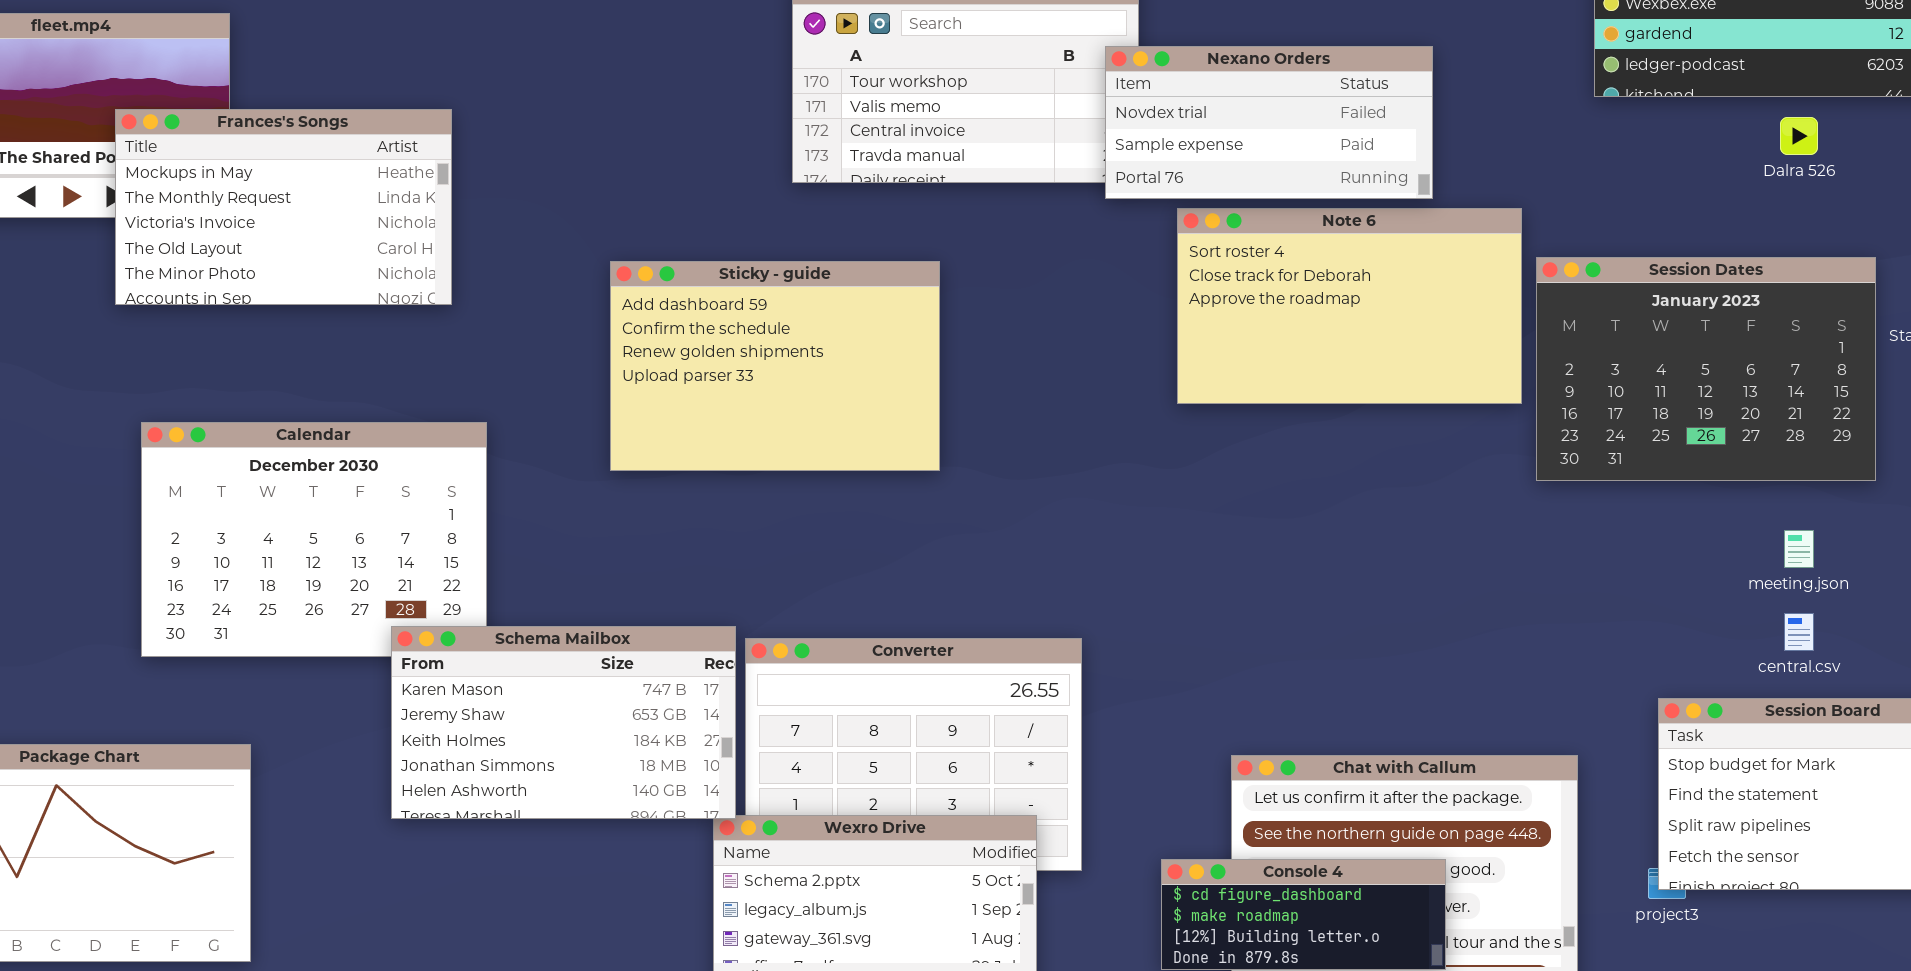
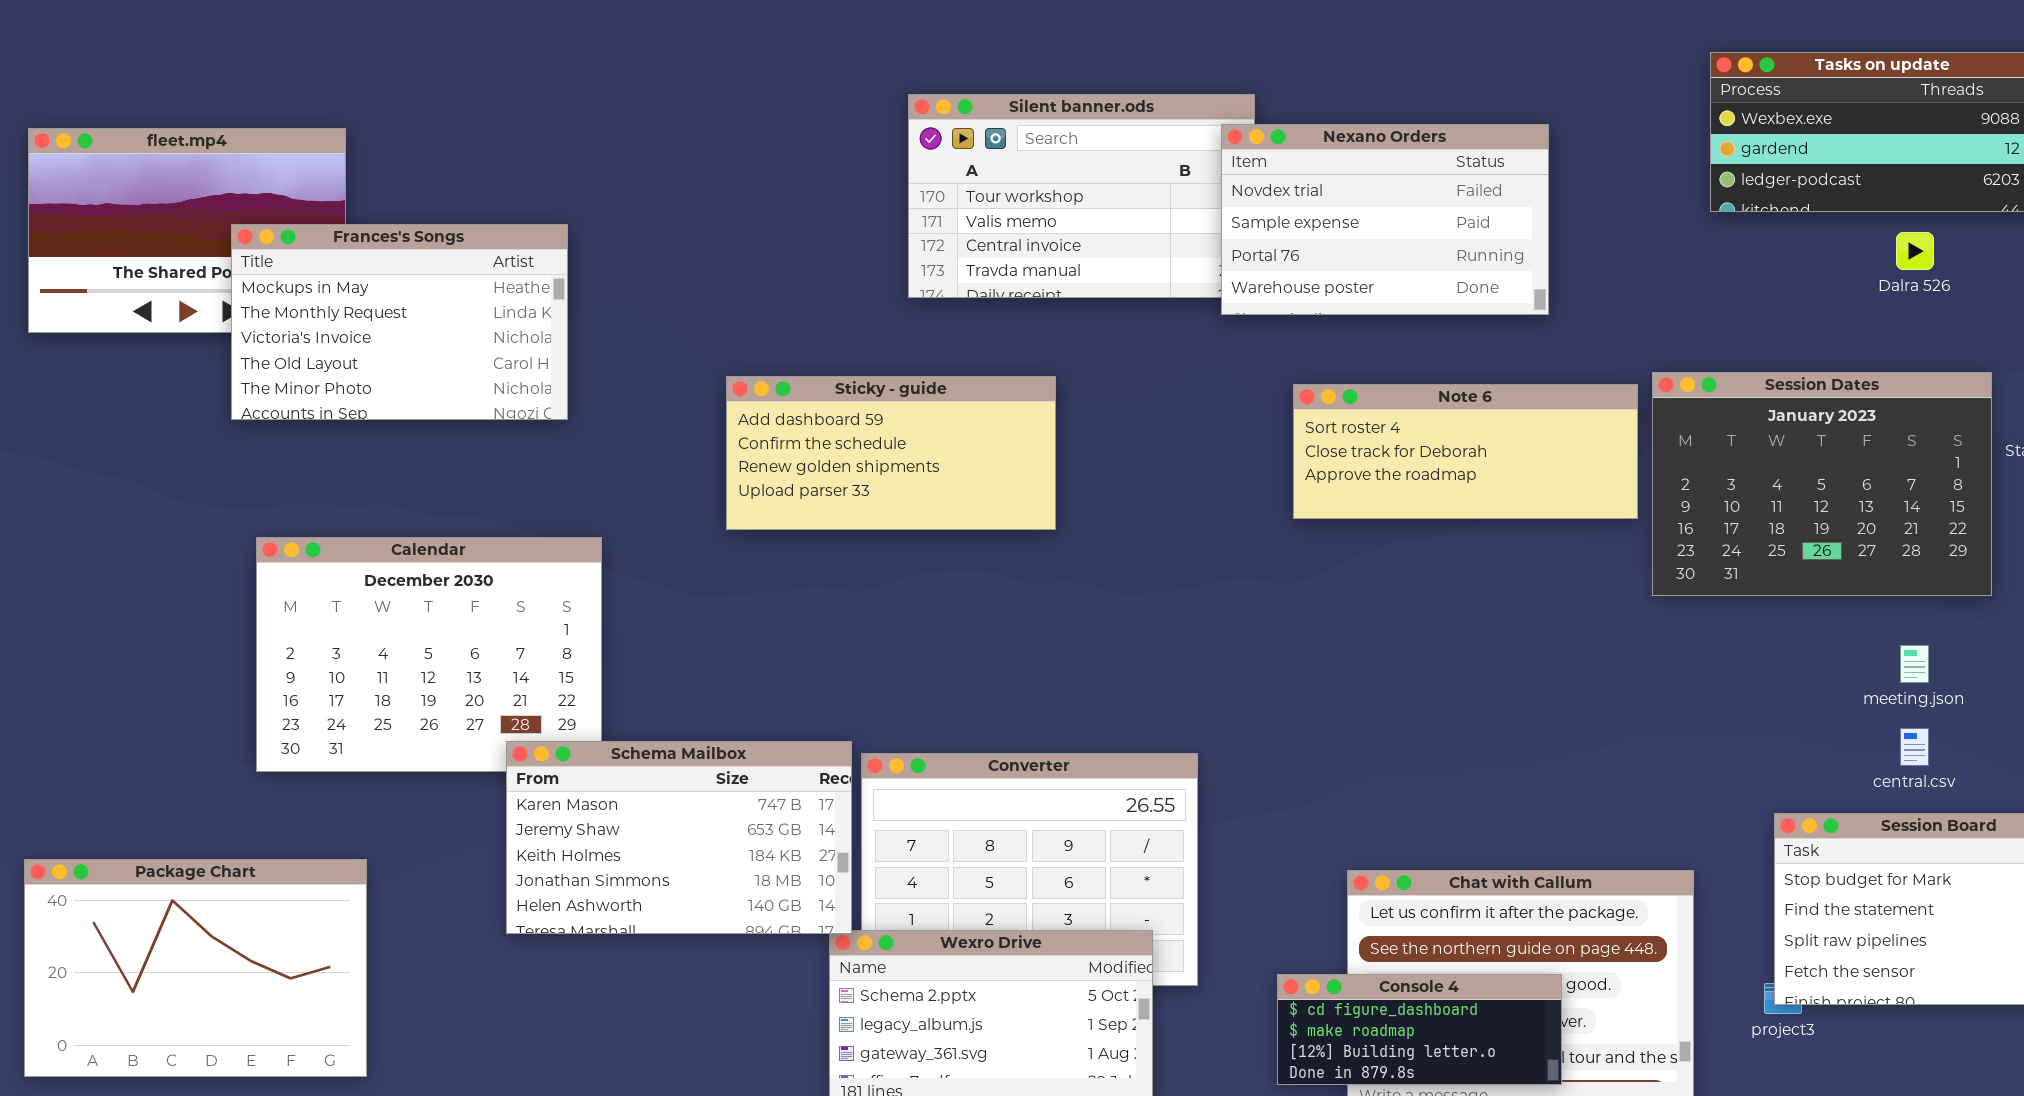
Nexano Orders: [1105,46,1433,199] -> [1221,124,1549,315], resized
Note 6: [1177,208,1522,404] -> [1293,384,1638,519], resized
Sticky - guide: [610,261,940,471] -> [726,376,1056,530], resized

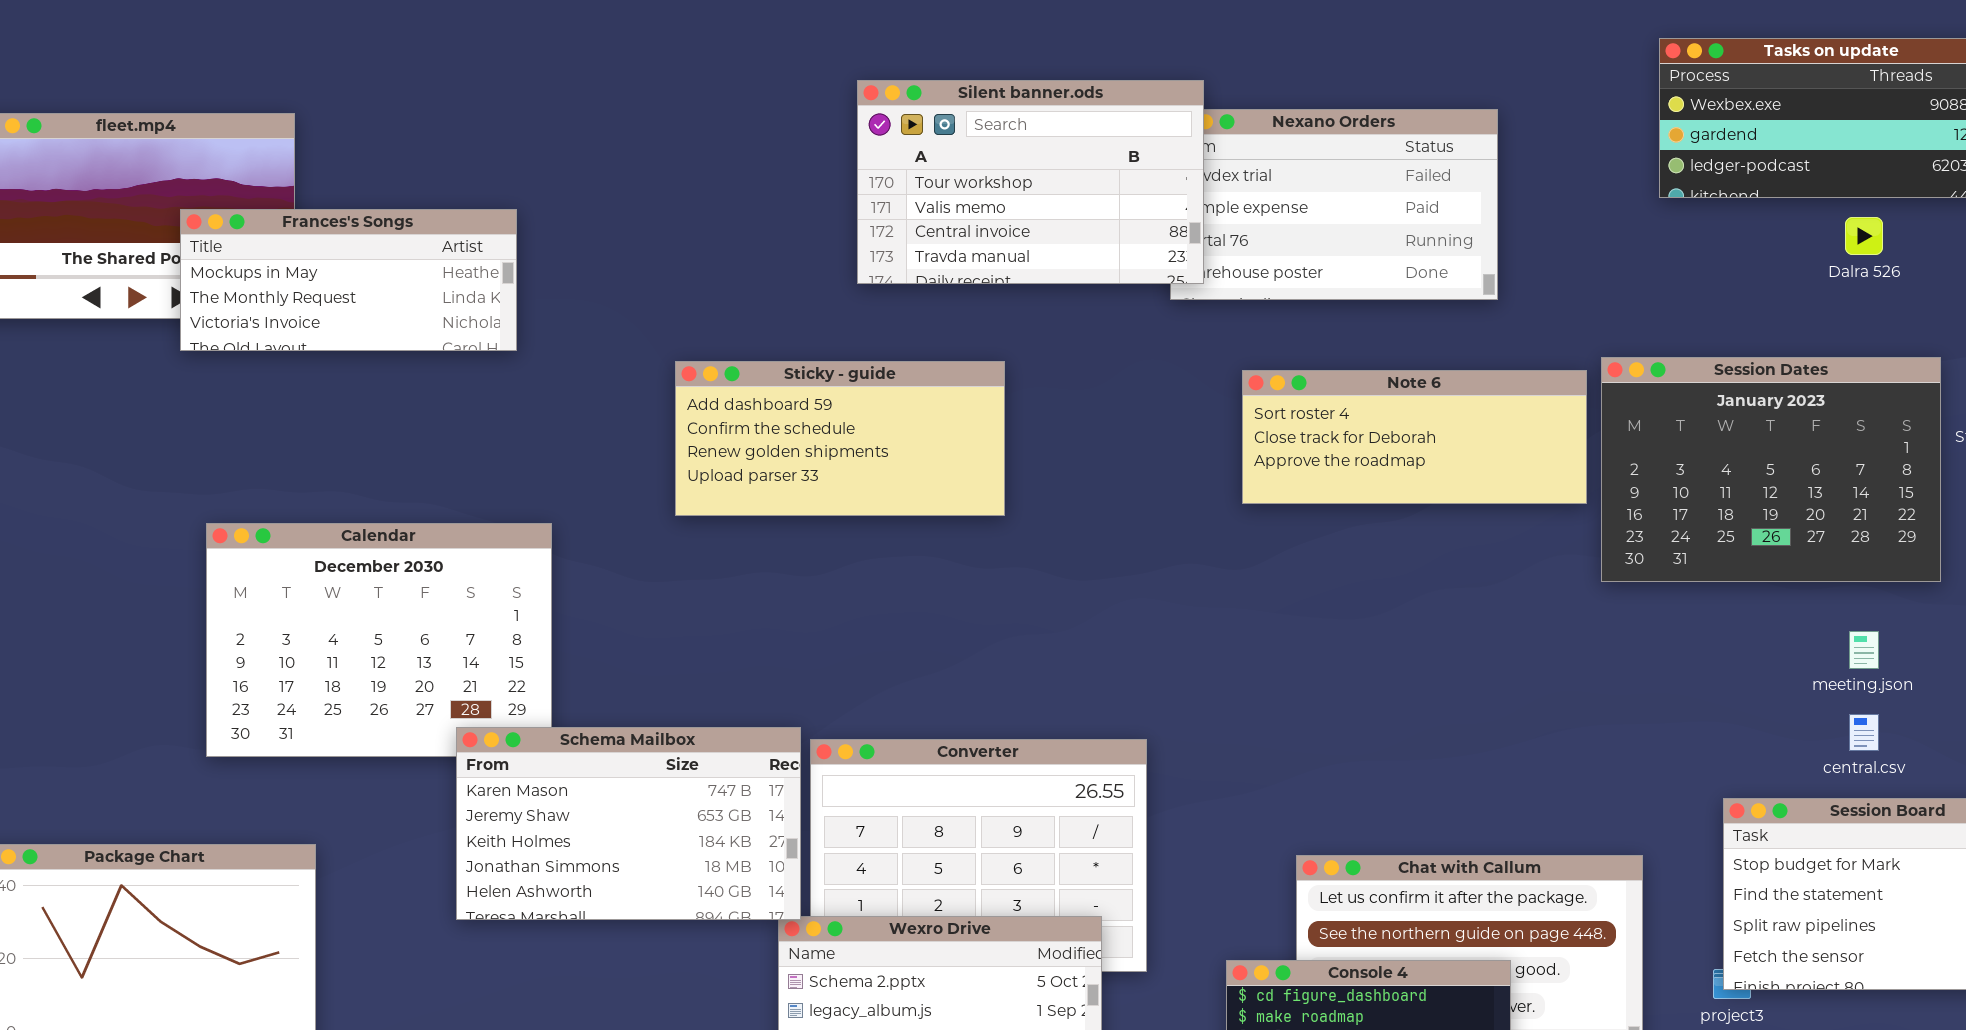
Silent banner.ods: [908,94,1255,298] -> [857,80,1204,284], raised
Frances's Songs: [231,224,568,420] -> [180,209,517,351], resized

